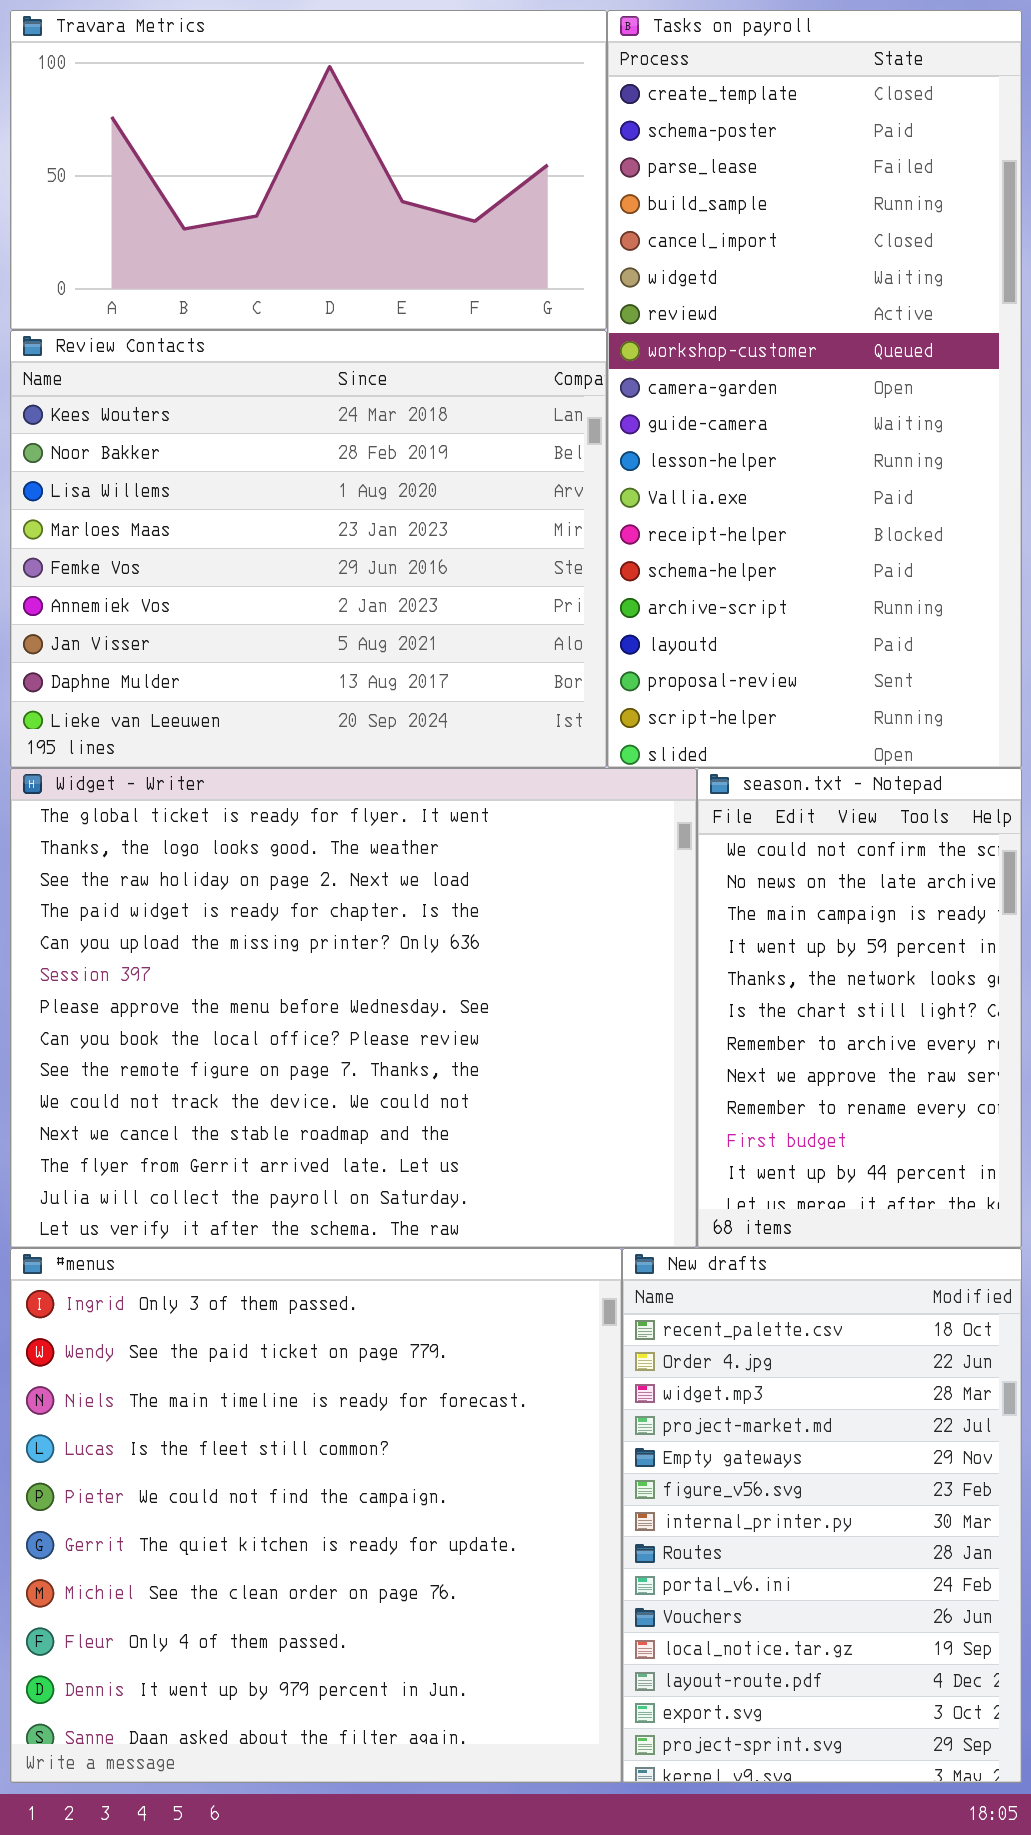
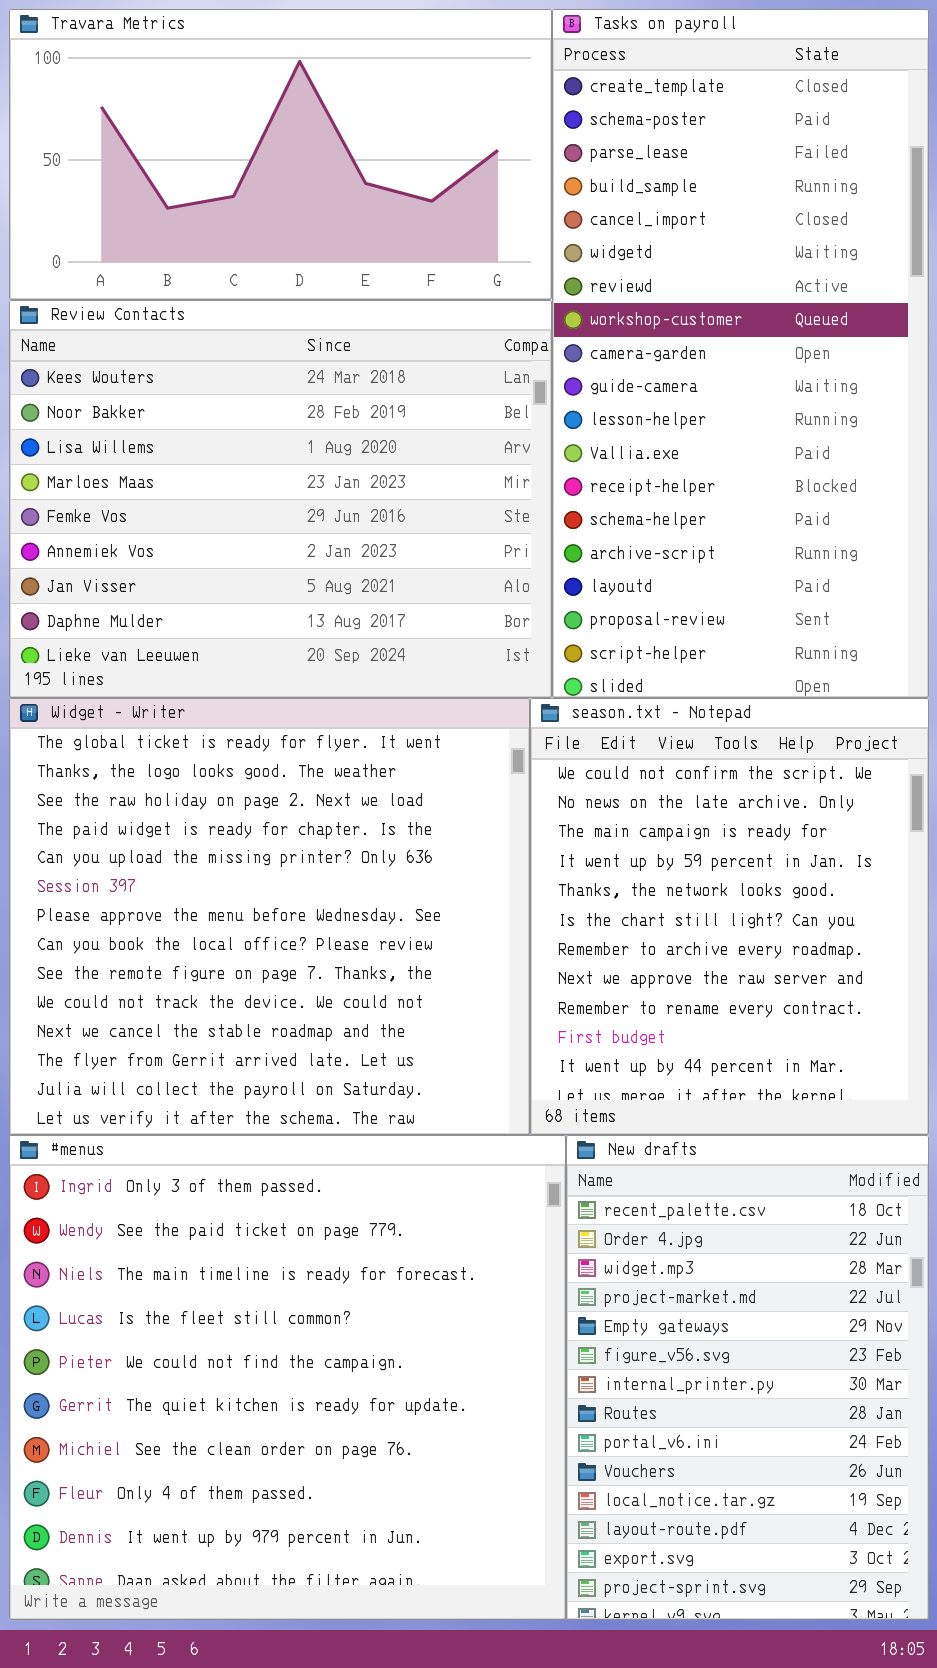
Widget - Writer: [10,768,697,1248] -> [9,698,530,1135], resized
season.txt - Notepad: [697,768,1022,1248] -> [530,698,929,1135], resized

